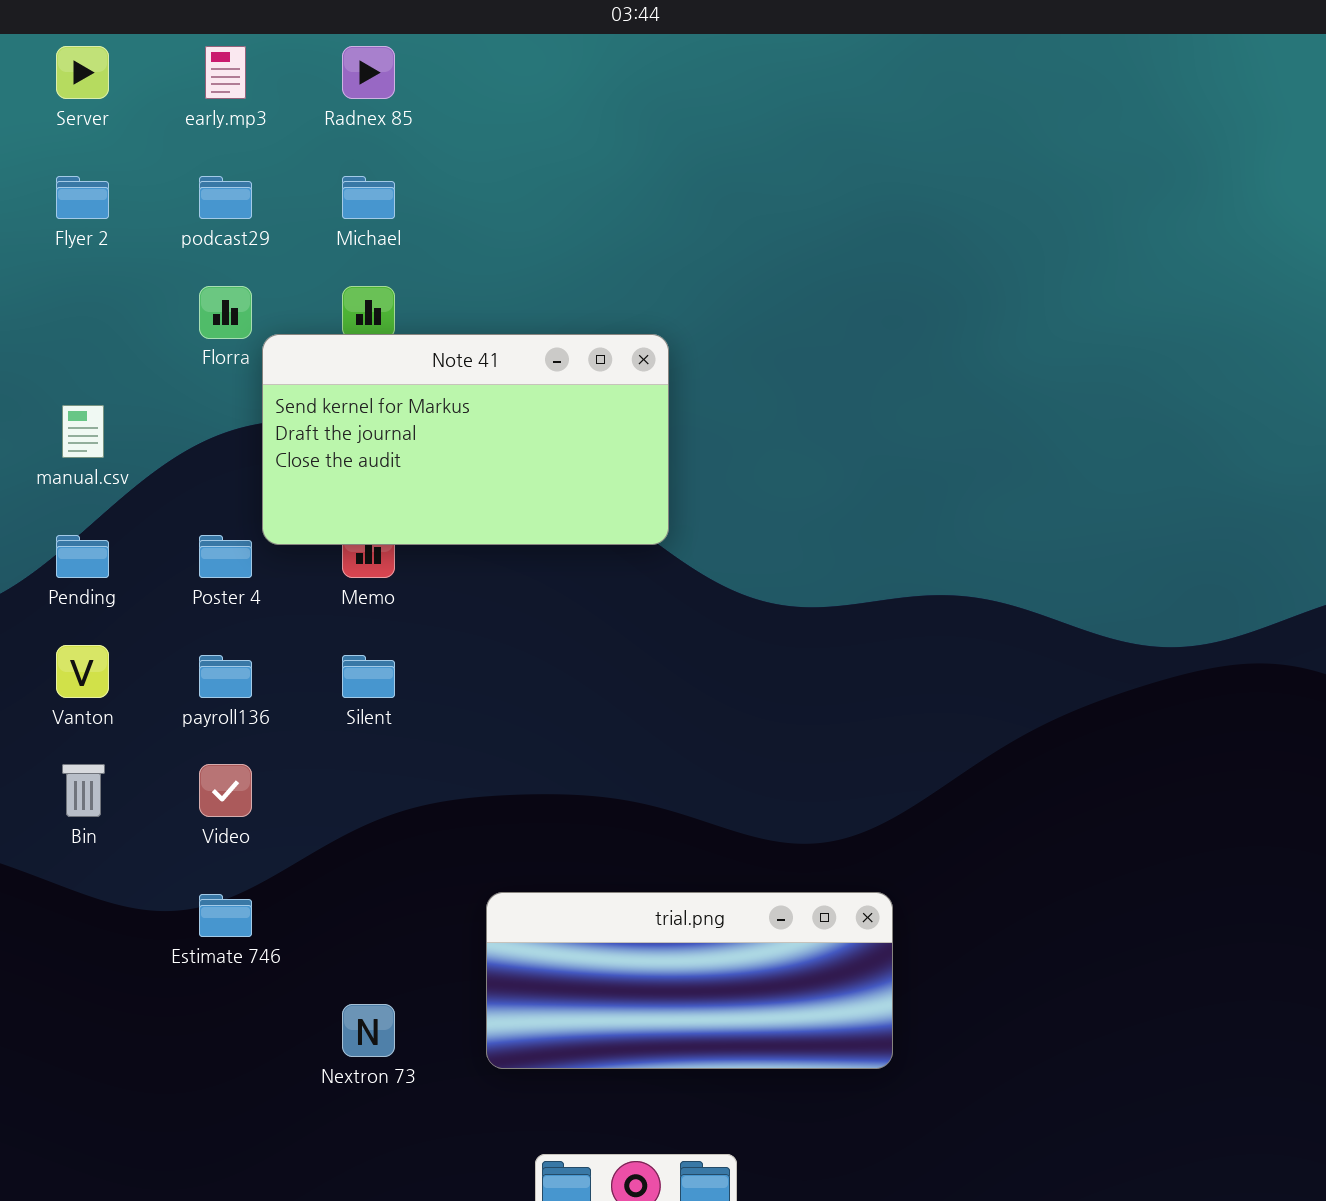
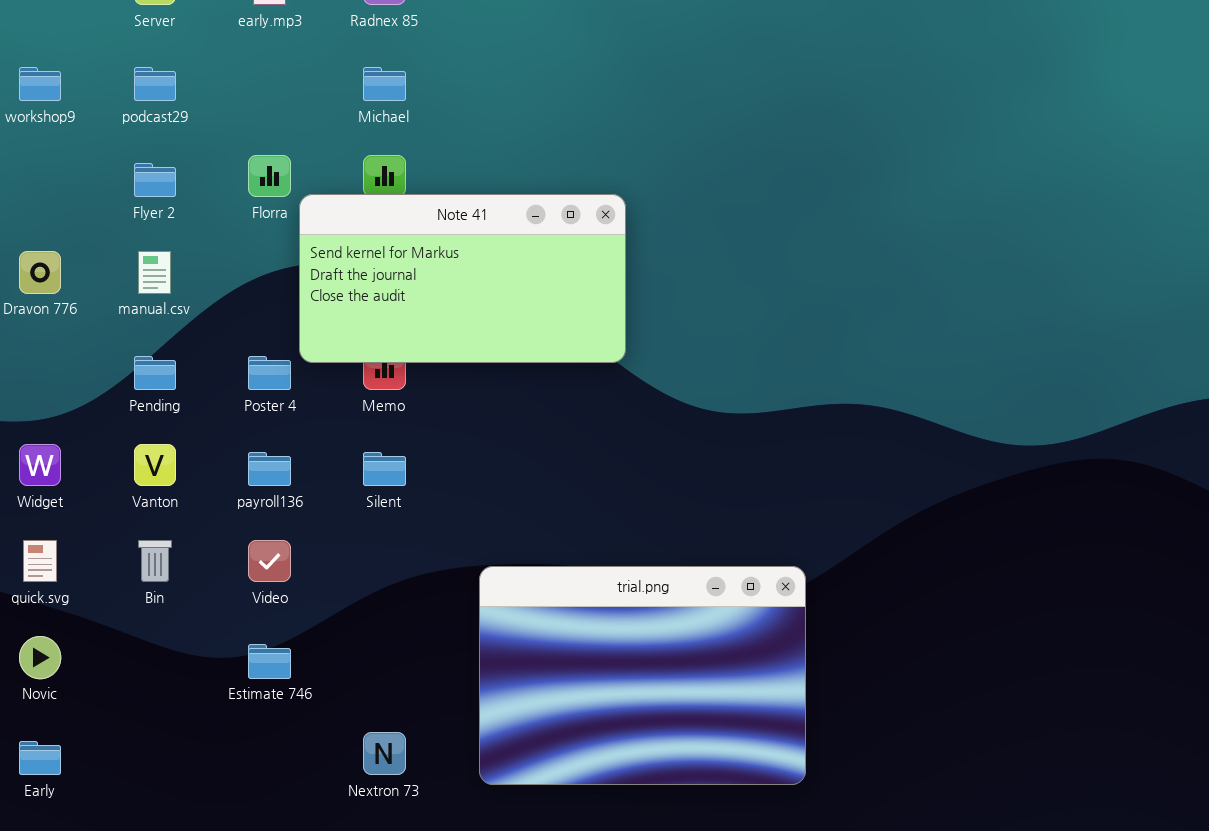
Flyer 2: [56,176,109,219] -> [134,163,176,197], moved
podcast29: [199,176,252,219] -> [134,67,176,101], moved
trial.png: [486,892,893,1069] -> [479,566,806,785], resized

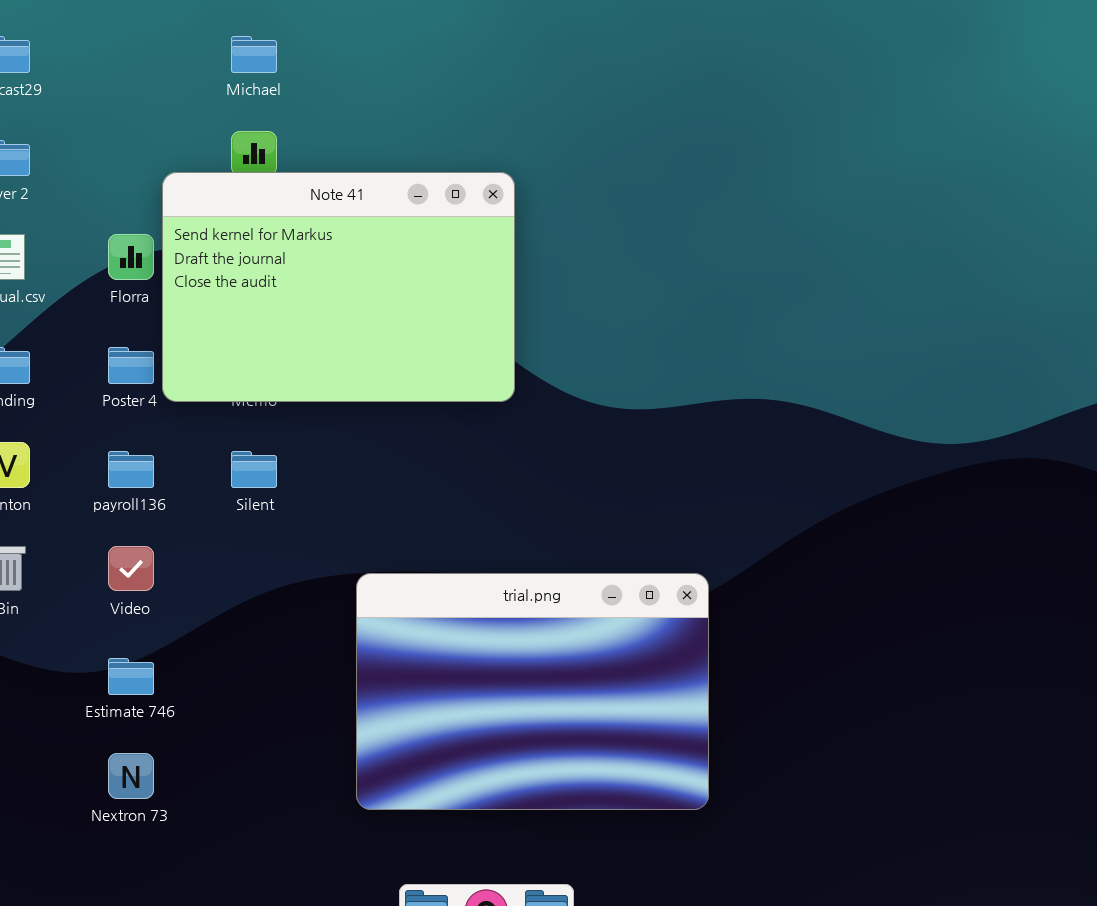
Florra: [248,155,291,197] -> [108,234,154,280], moved
Note 41: [299,194,626,363] -> [162,172,515,402], resized
Nextron 73: [363,732,406,775] -> [108,753,154,799], moved

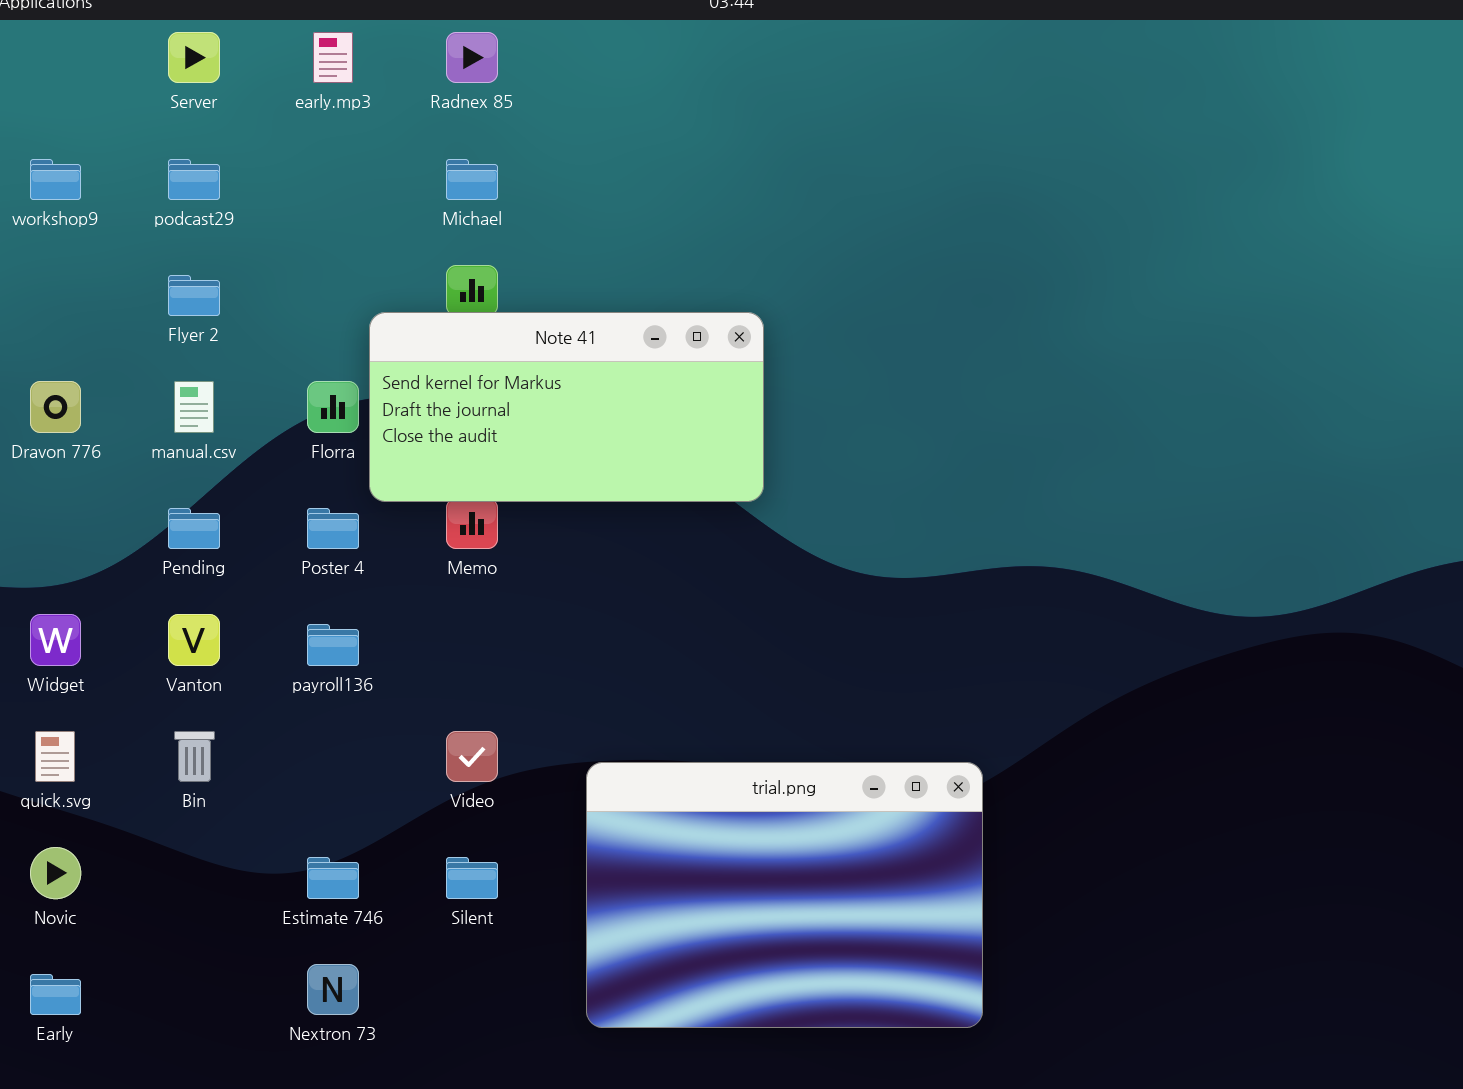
Note 41: [162,172,515,402] -> [369,312,764,502], resized
Silent: [231,451,277,488] -> [446,857,498,899], moved
Video: [108,546,154,591] -> [446,731,498,782], moved

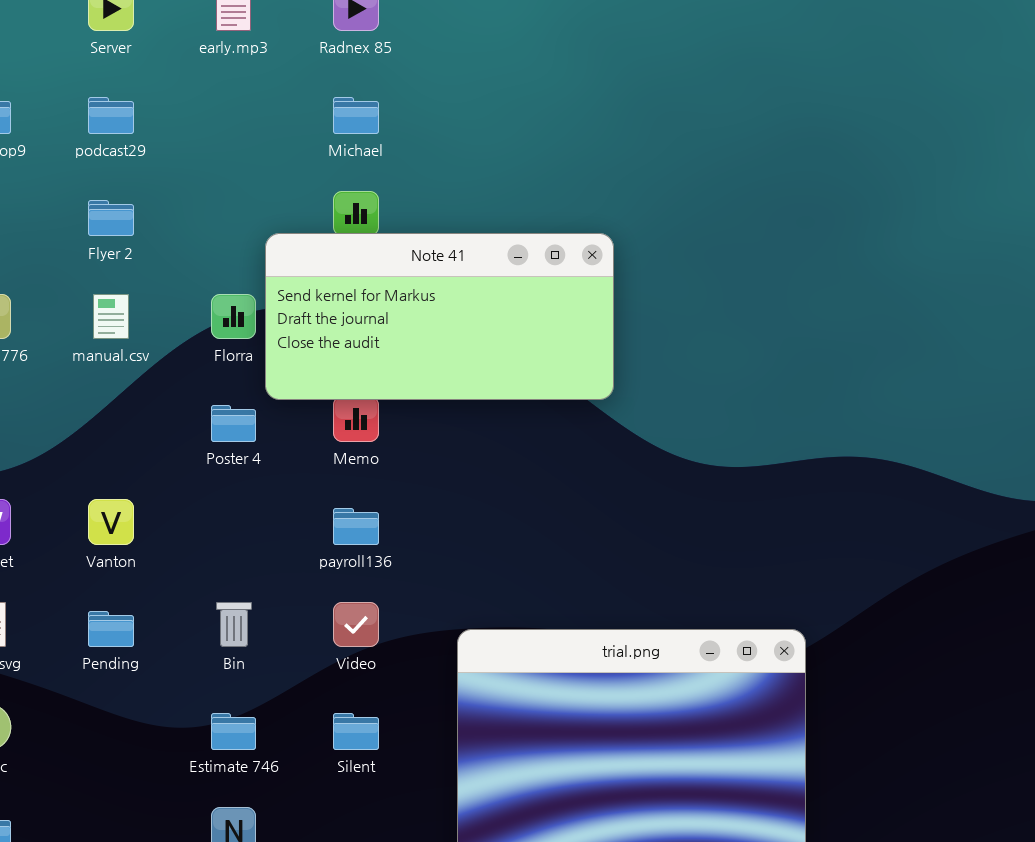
Pending: [168,508,220,549] -> [88,611,134,647], moved
payroll136: [307,624,359,666] -> [333,508,379,545], moved
Bin: [174,731,215,782] -> [216,602,252,647], moved

